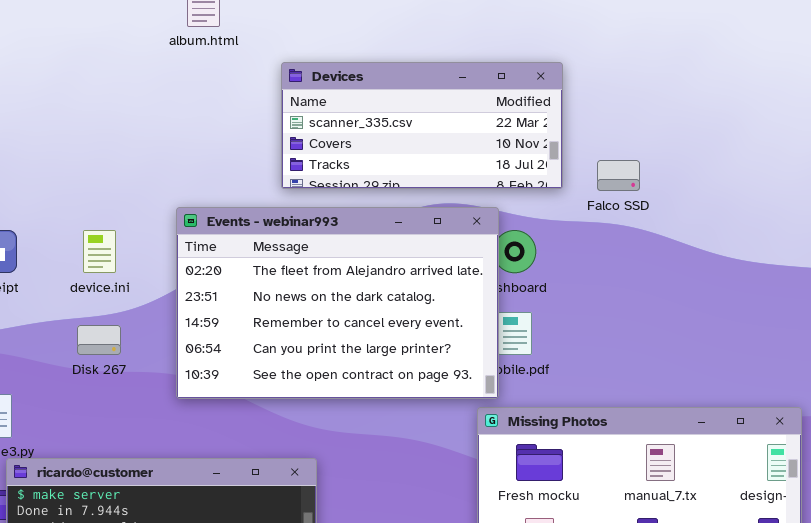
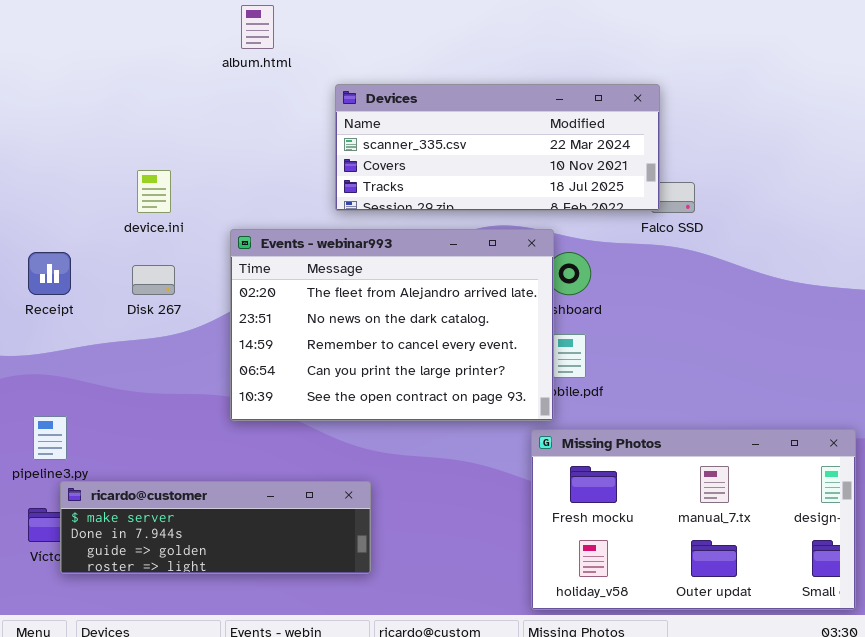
Devices: [281,62,563,189] -> [335,84,660,211], resized
device.ini: [83,230,116,273] -> [137,170,171,213], moved
Disk 267: [77,325,121,355] -> [132,265,175,295], moved

